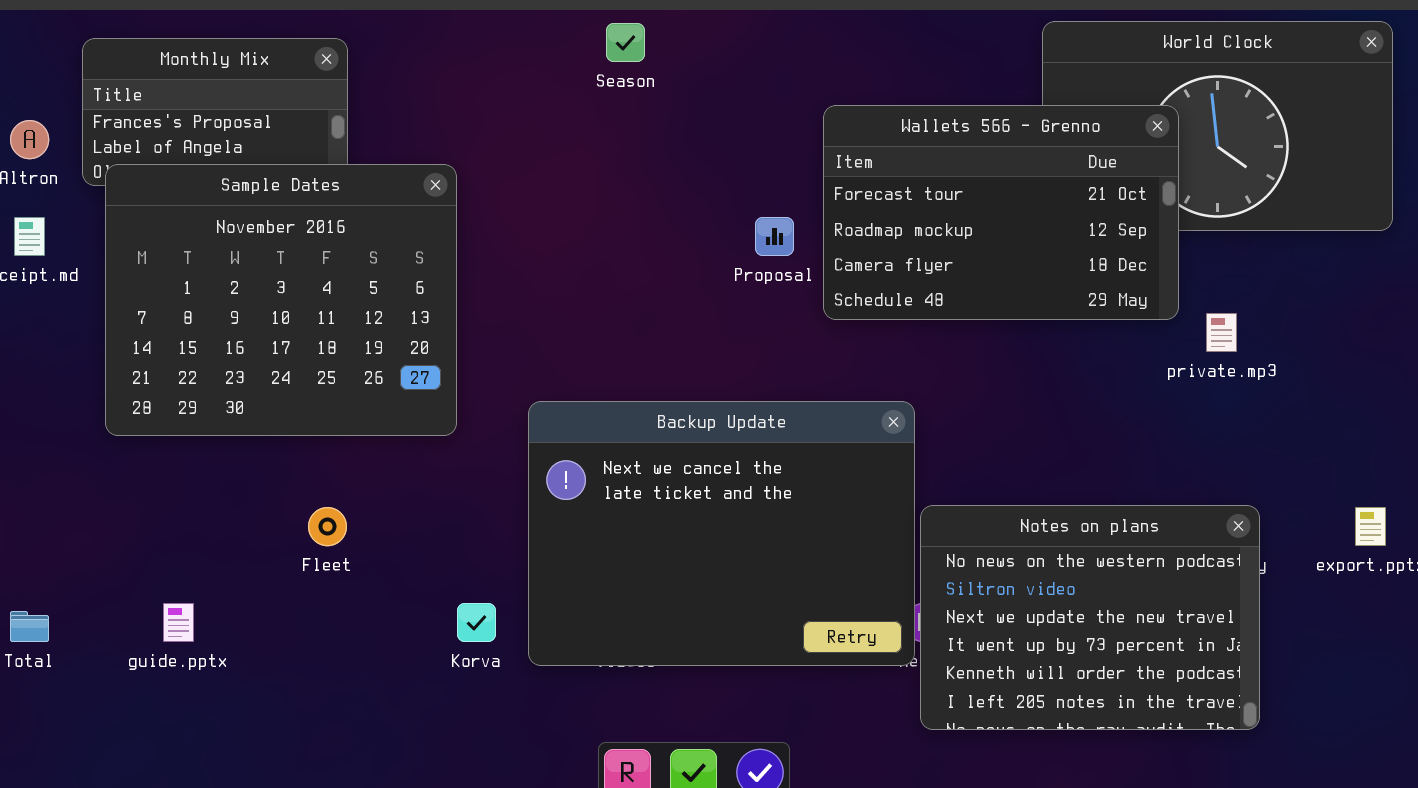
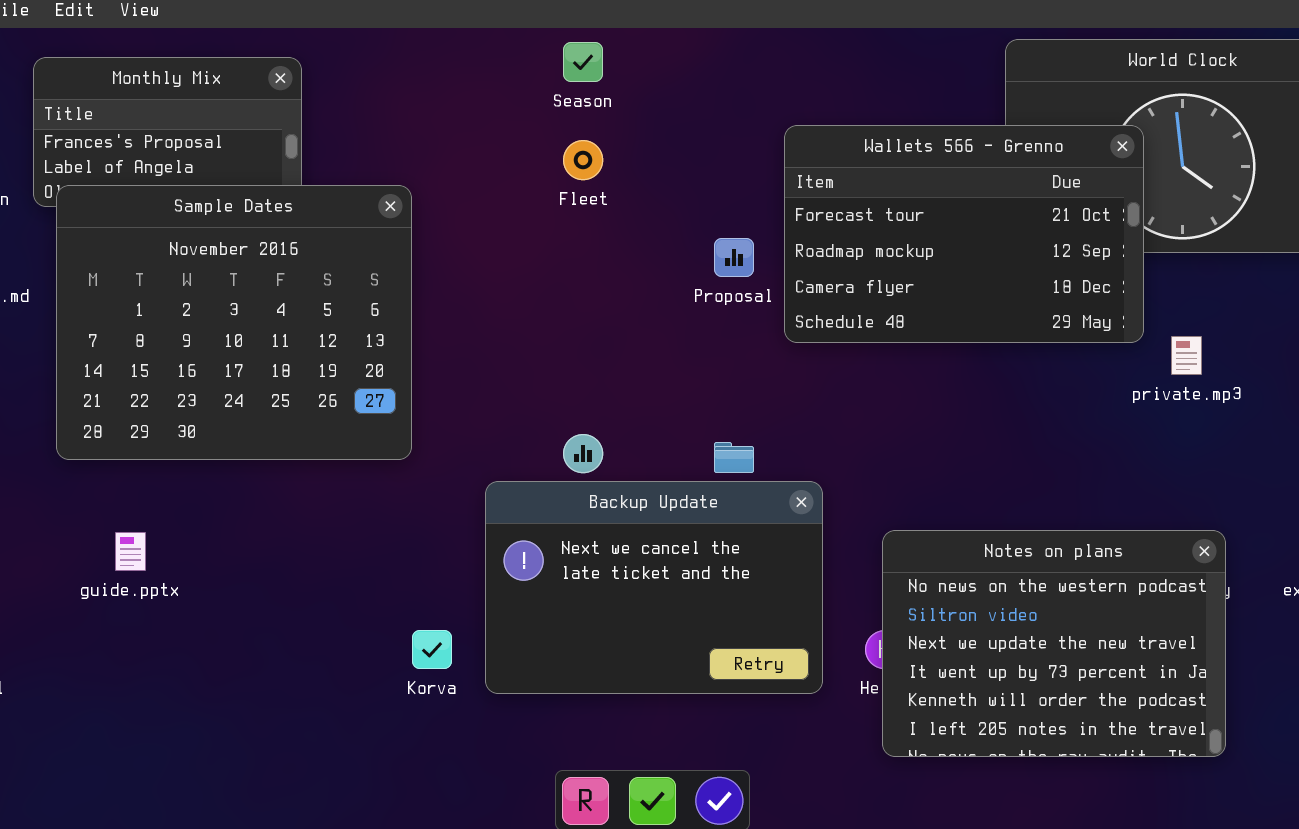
Backup Update: [528,401,915,666] -> [485,481,823,694], resized
Fleet: [308,507,347,546] -> [563,140,603,180], moved
guide.pptx: [163,603,194,642] -> [115,532,146,571], moved

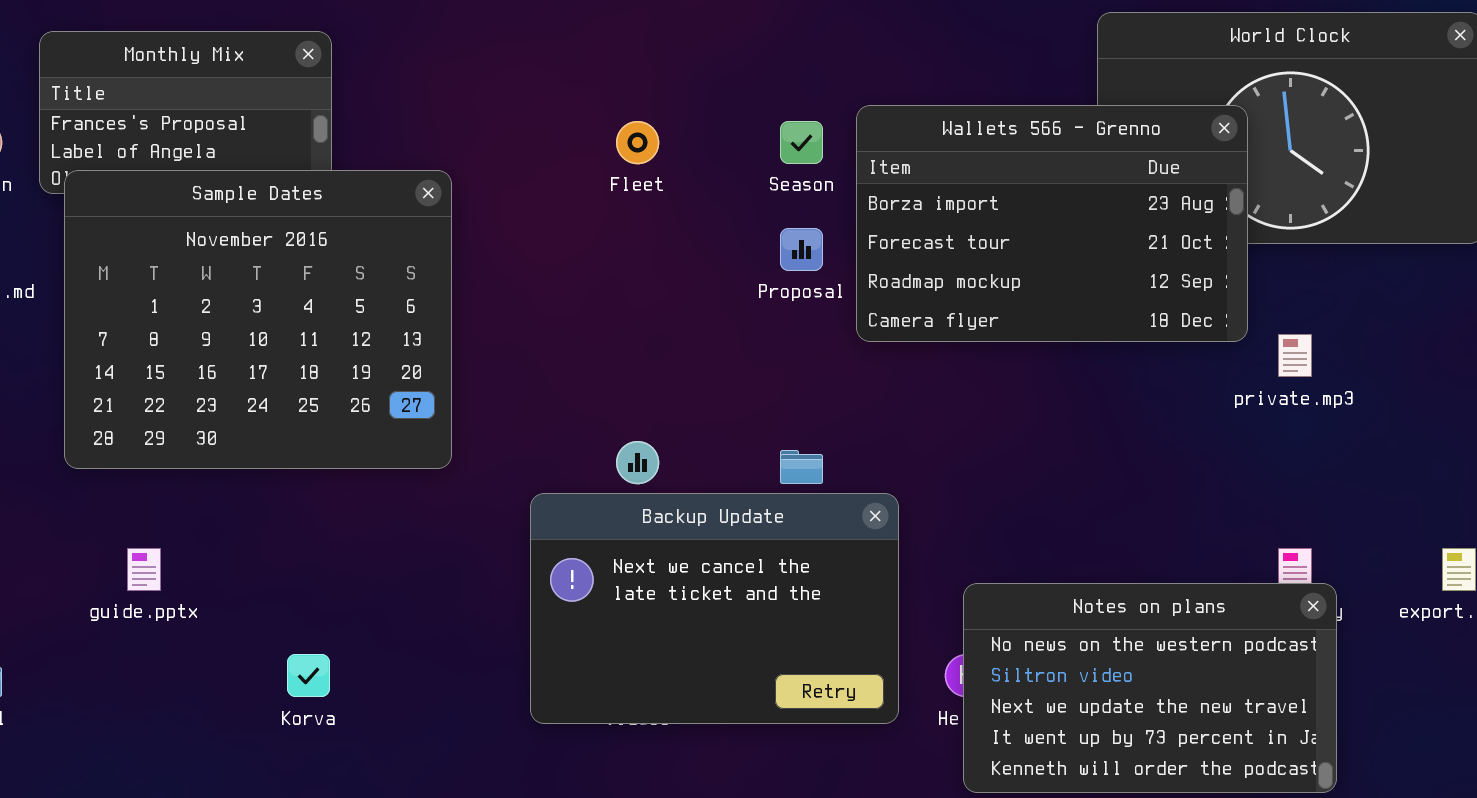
Season: [563,42,603,82] -> [780,121,823,164], moved
Wallets 566 - Grenno: [784,125,1144,343] -> [856,105,1248,342], scrolled up 1 row
Notes on plans: [882,530,1226,757] -> [963,583,1337,793], resized
Korva: [412,630,452,669] -> [287,654,330,697], moved

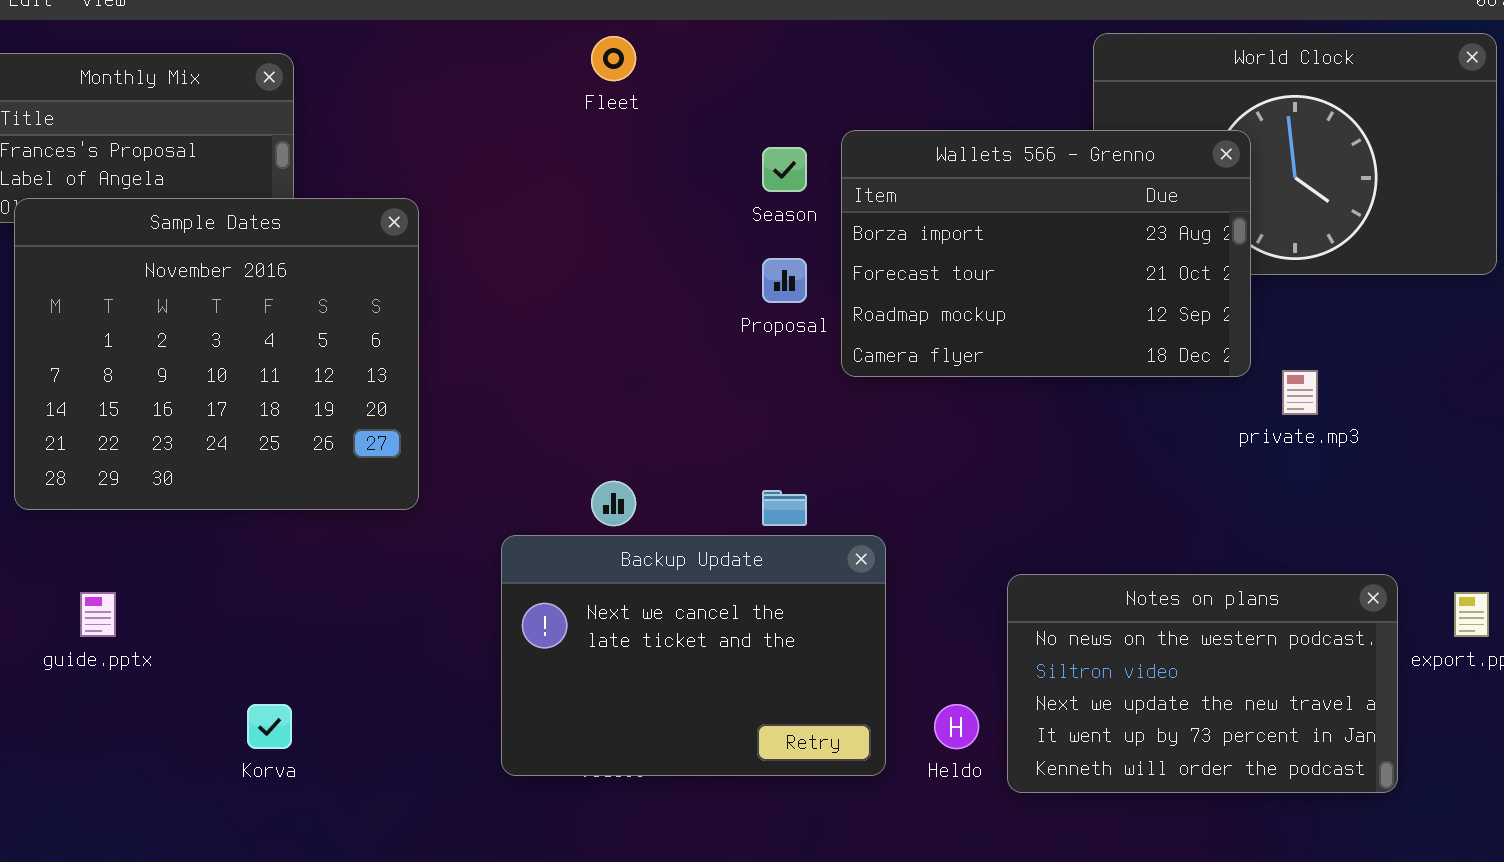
Fleet: [616,121,659,164] -> [591,36,636,81], moved
Notes on plans: [963,583,1337,793] -> [1007,574,1398,793], moved

